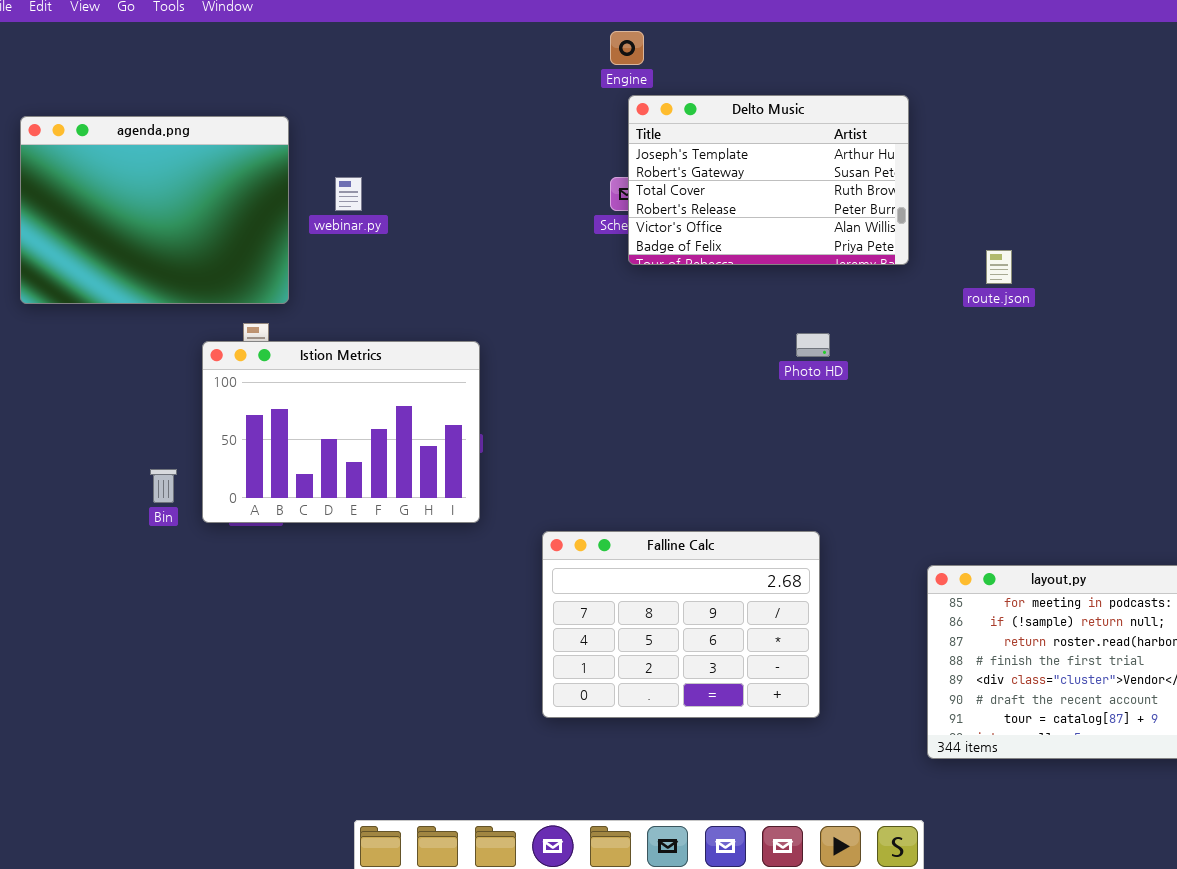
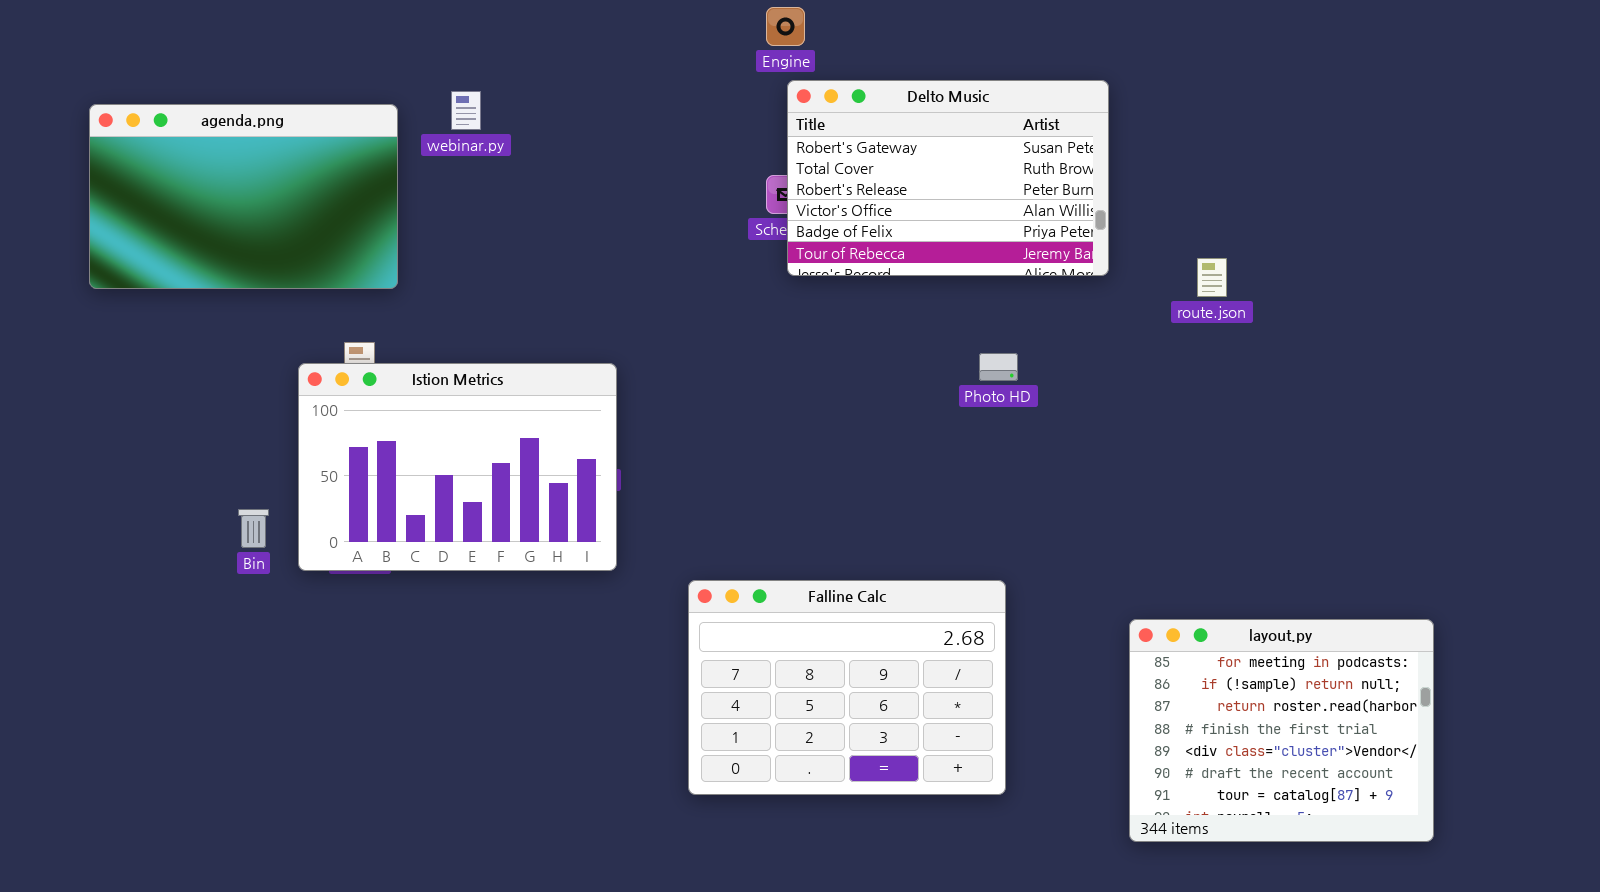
Delto Music: [628,95,909,265] -> [787,80,1109,276], scrolled down 1 row
agenda.png: [20,116,289,304] -> [89,104,398,289], resized
webinar.py: [335,177,362,211] -> [451,91,481,130], moved

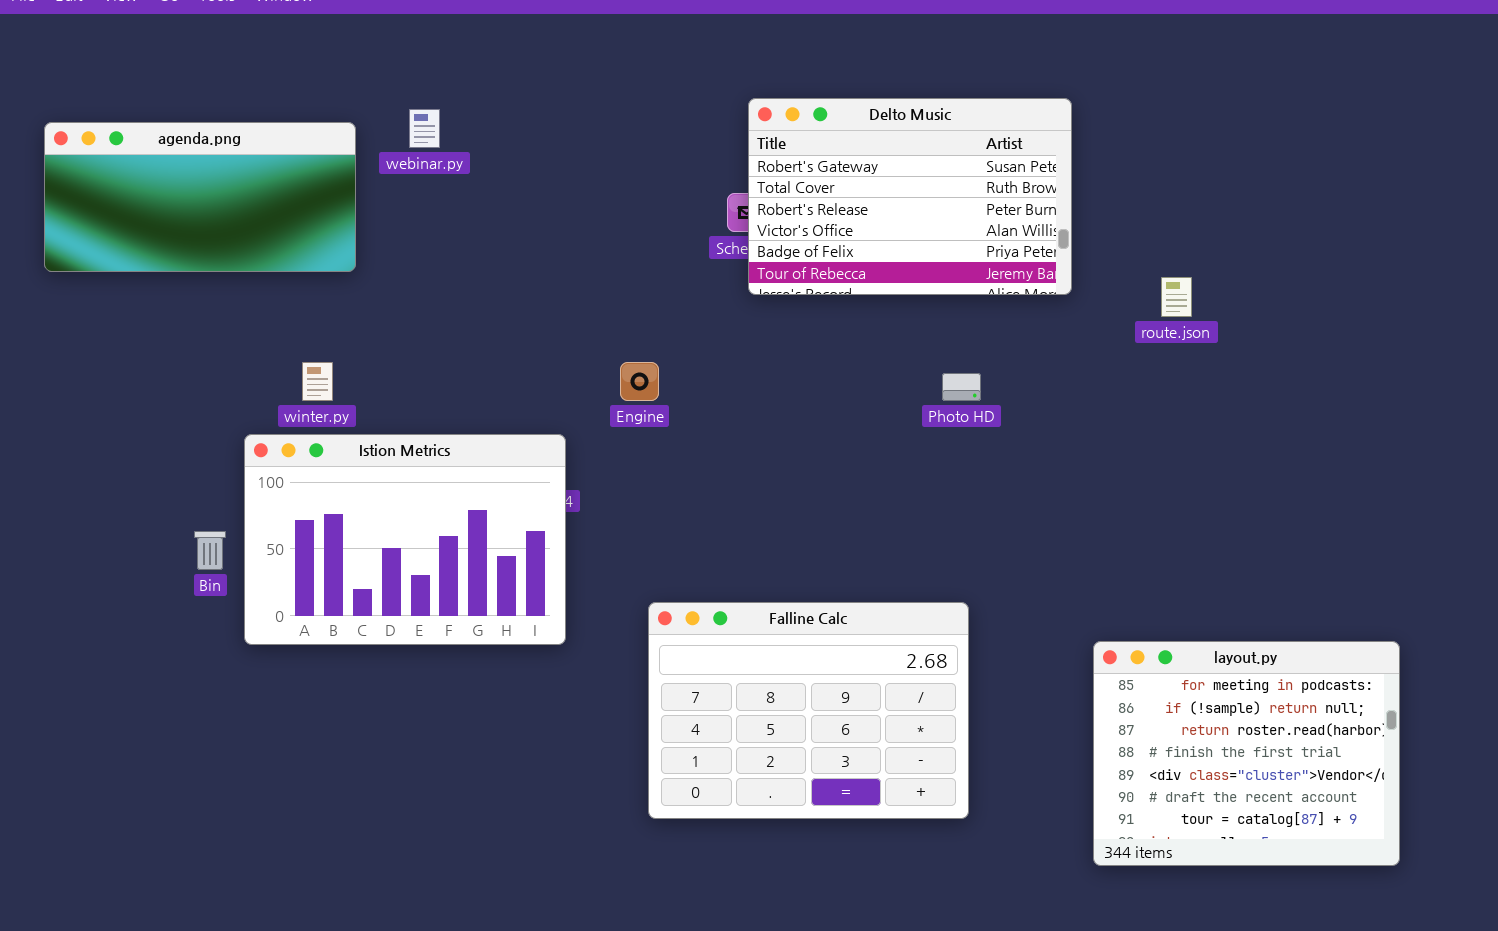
Engine: [766,7,805,46] -> [620,362,659,401], moved
agenda.png: [89,104,398,289] -> [44,122,356,272], resized
Istion Metrics: [298,363,617,571] -> [244,434,566,645], moved

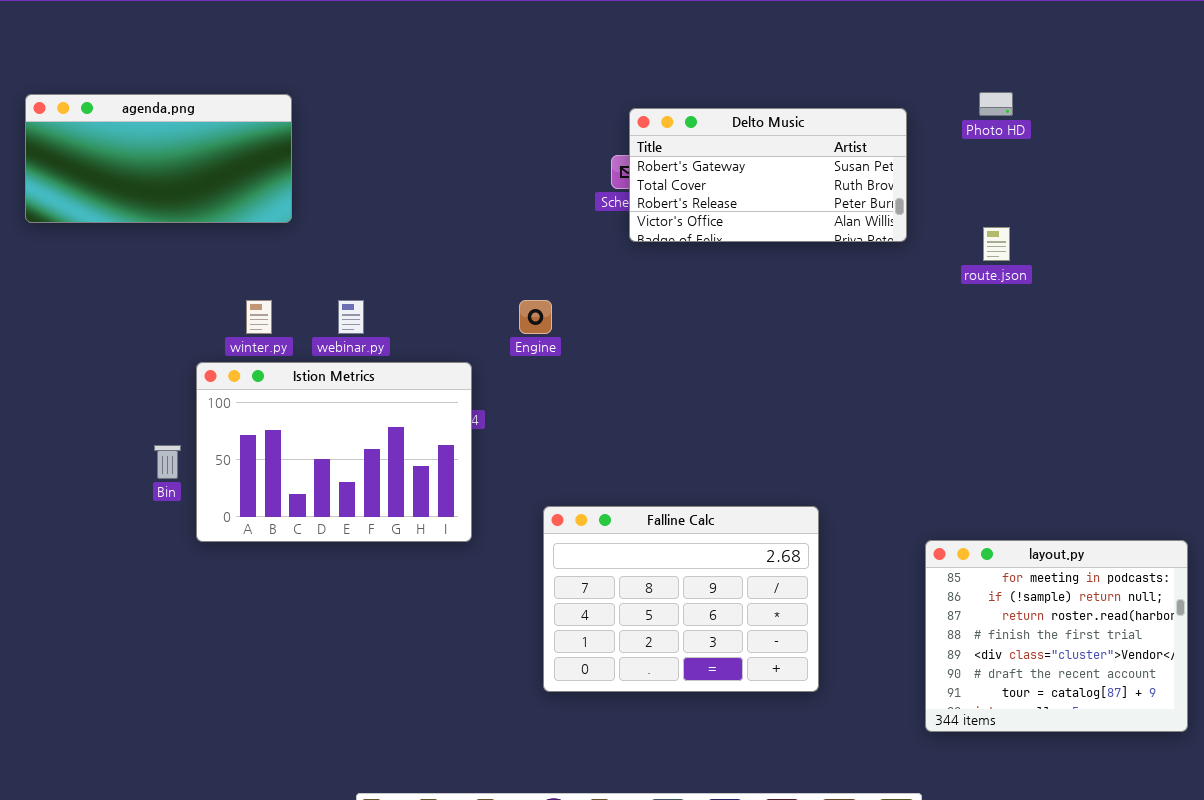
Delto Music: [748,98,1072,295] -> [629,108,907,242], resized
webinar.py: [409,109,440,148] -> [338,300,364,334], moved
Photo HD: [942,373,981,401] -> [979,92,1013,116], moved

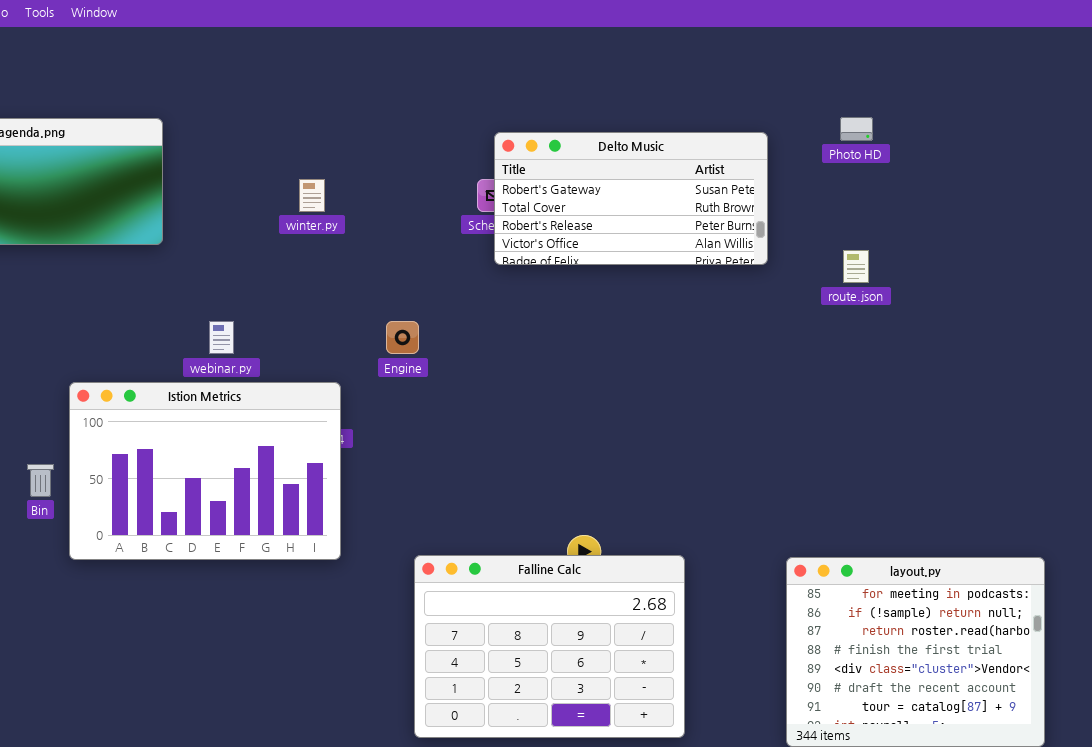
winter.py: [246,300,272,334] -> [299,179,325,212], moved
Falline Calc: [543,506,819,692] -> [414,555,685,738], moved

